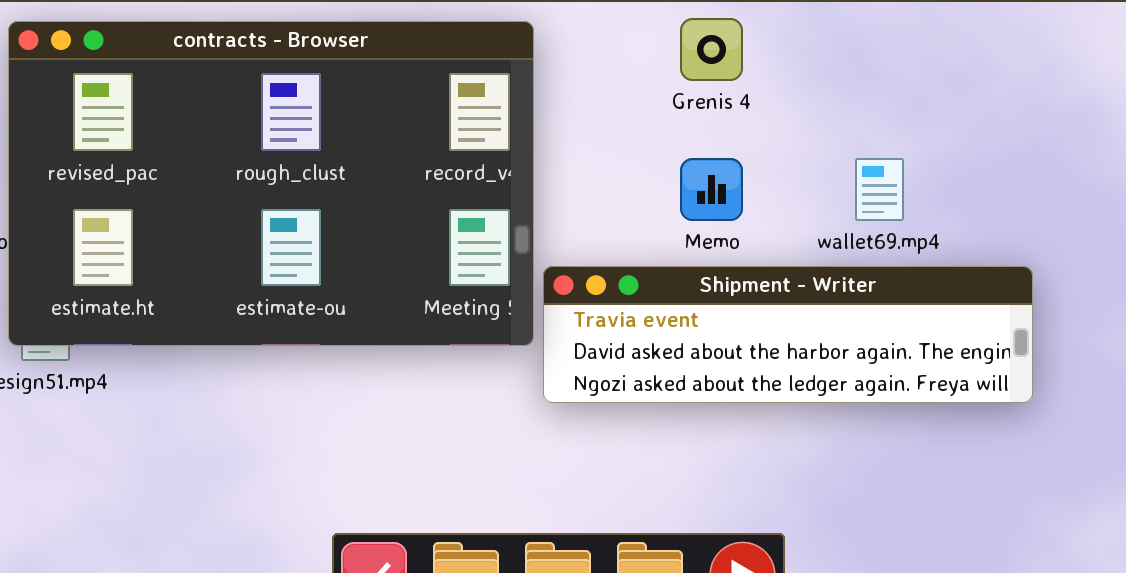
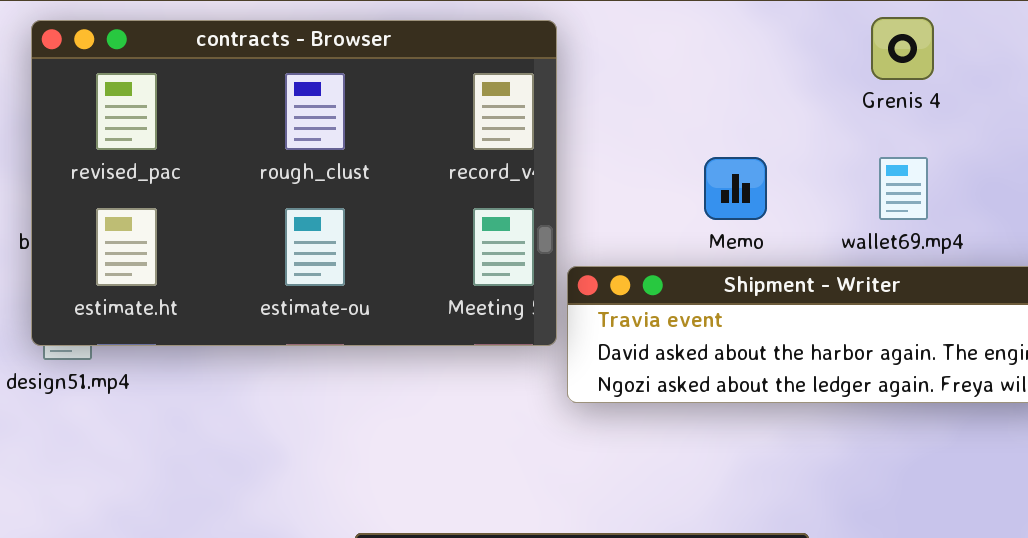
Grenis 4: [680,18,743,81] -> [871,17,934,80], moved

